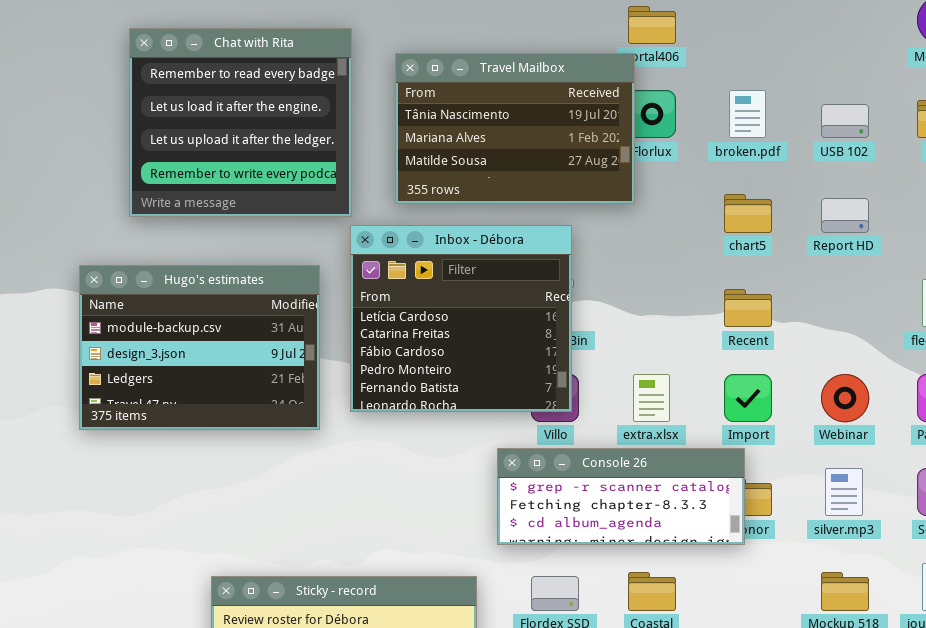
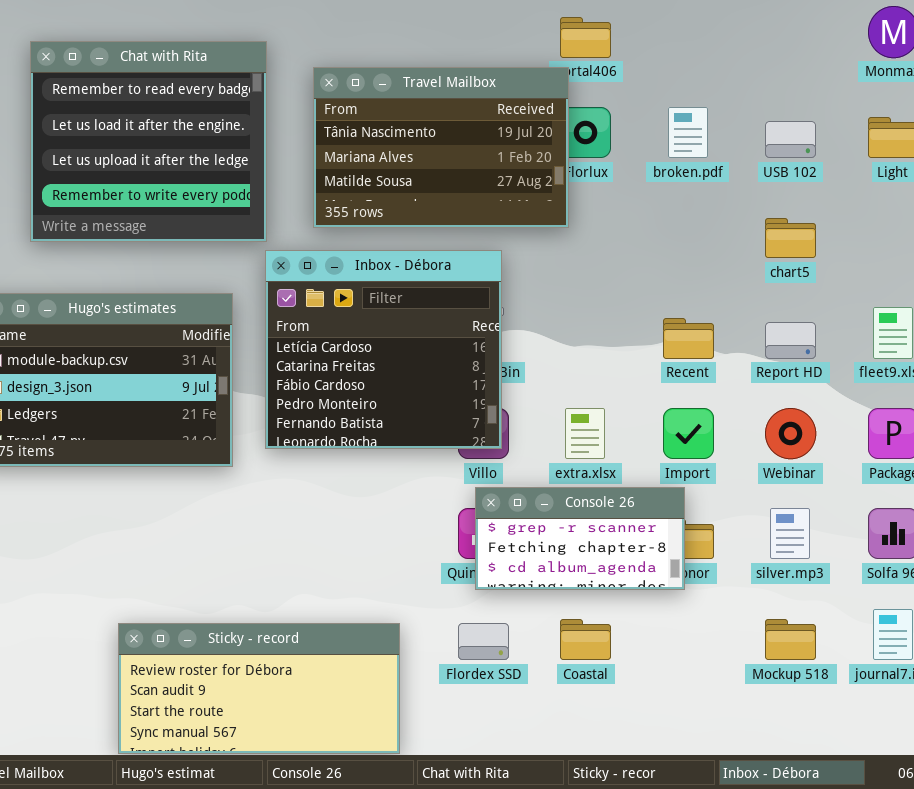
chart5: [724,194,772,233] -> [765,218,816,258], moved
Report HD: [821,198,869,233] -> [765,322,816,359], moved
Console 26: [497,448,745,545] -> [475,487,685,590], resized

